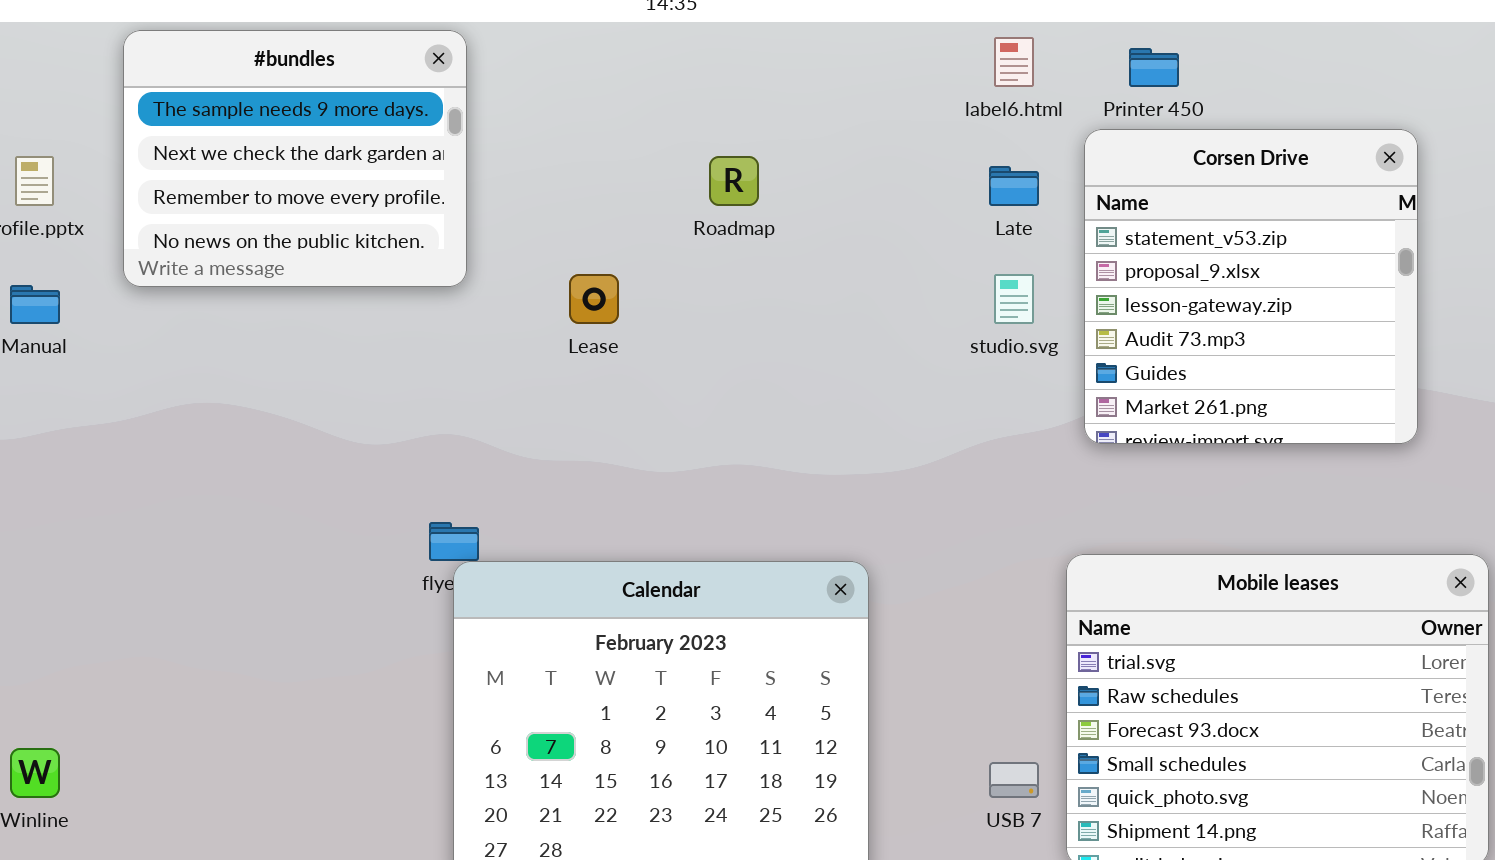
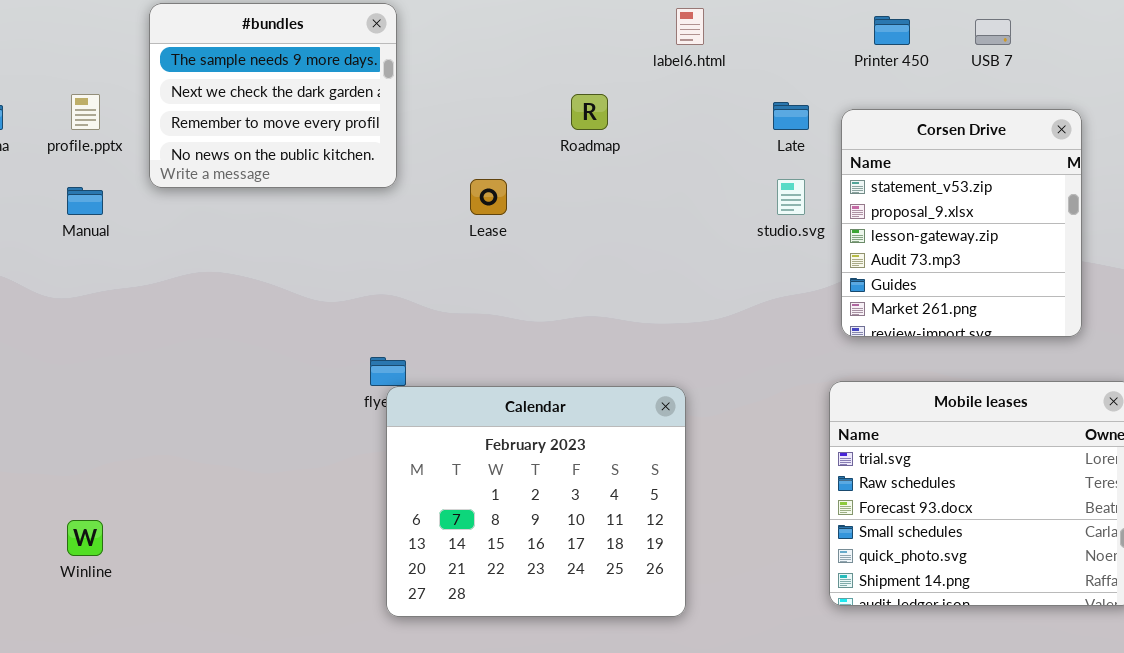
label6.html: [994,37,1034,87] -> [676,8,704,45], moved
Corsen Drive: [1084,129,1418,444] -> [841,109,1082,337], moved
USB 7: [989,762,1039,798] -> [975,19,1011,45], moved

